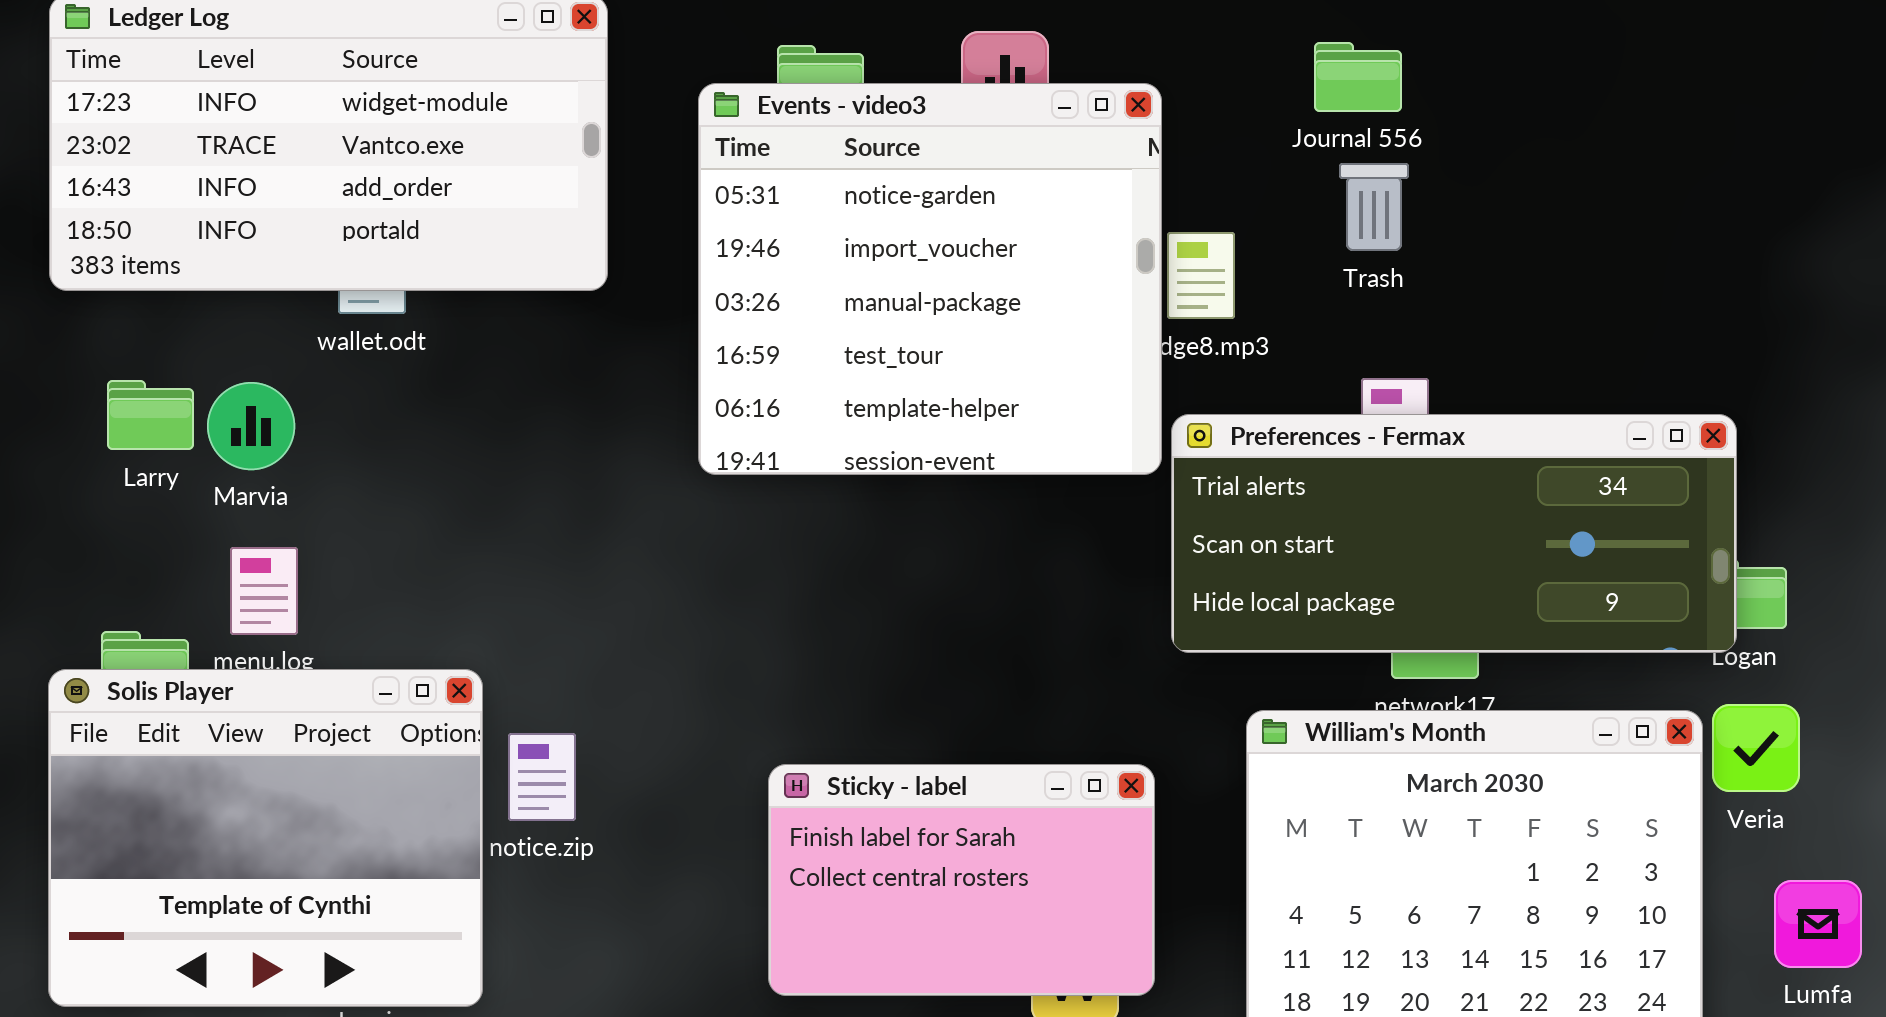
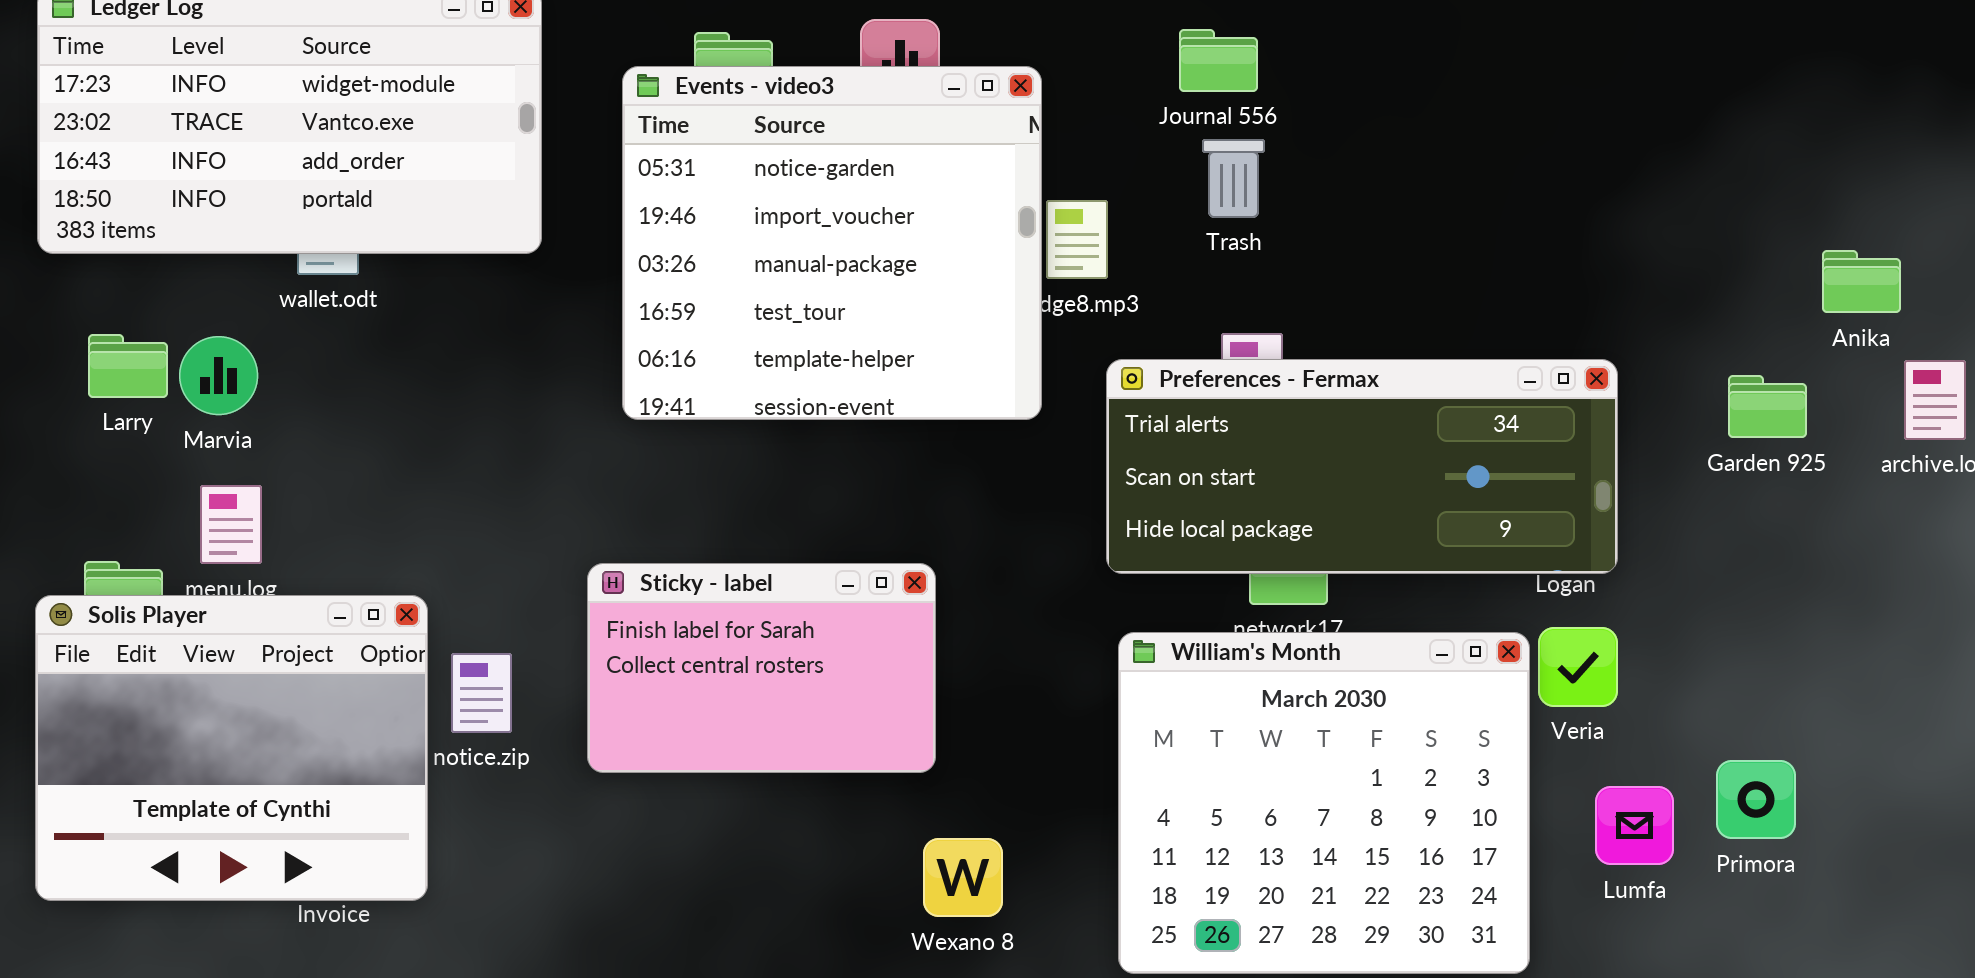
Preferences - Fermax: [1171,414,1737,653] -> [1106,359,1618,574], moved
Sticky - label: [768,764,1155,996] -> [587,563,936,773], moved

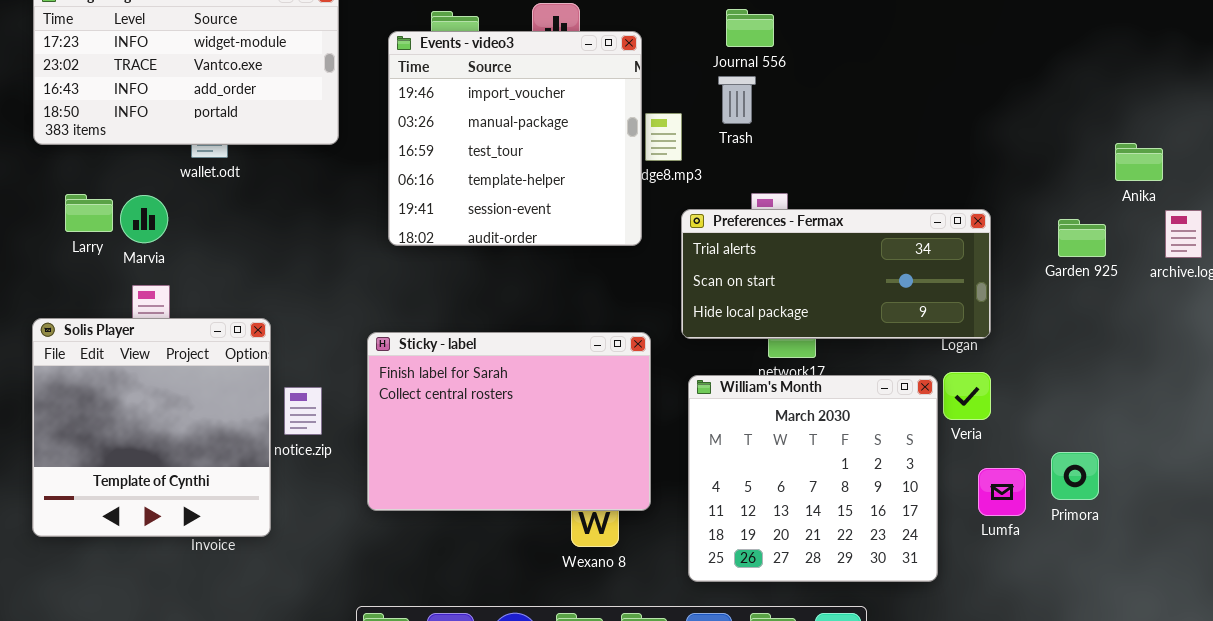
Events - video3: [622,66,1042,420] -> [388,31,642,246], scrolled down 1 row
Trash: [1202,139,1265,218] -> [718,76,756,124], moved
Sticky - label: [587,563,936,773] -> [367,332,651,511], resized
Solis Player: [35,595,428,901] -> [32,318,271,537], resized

